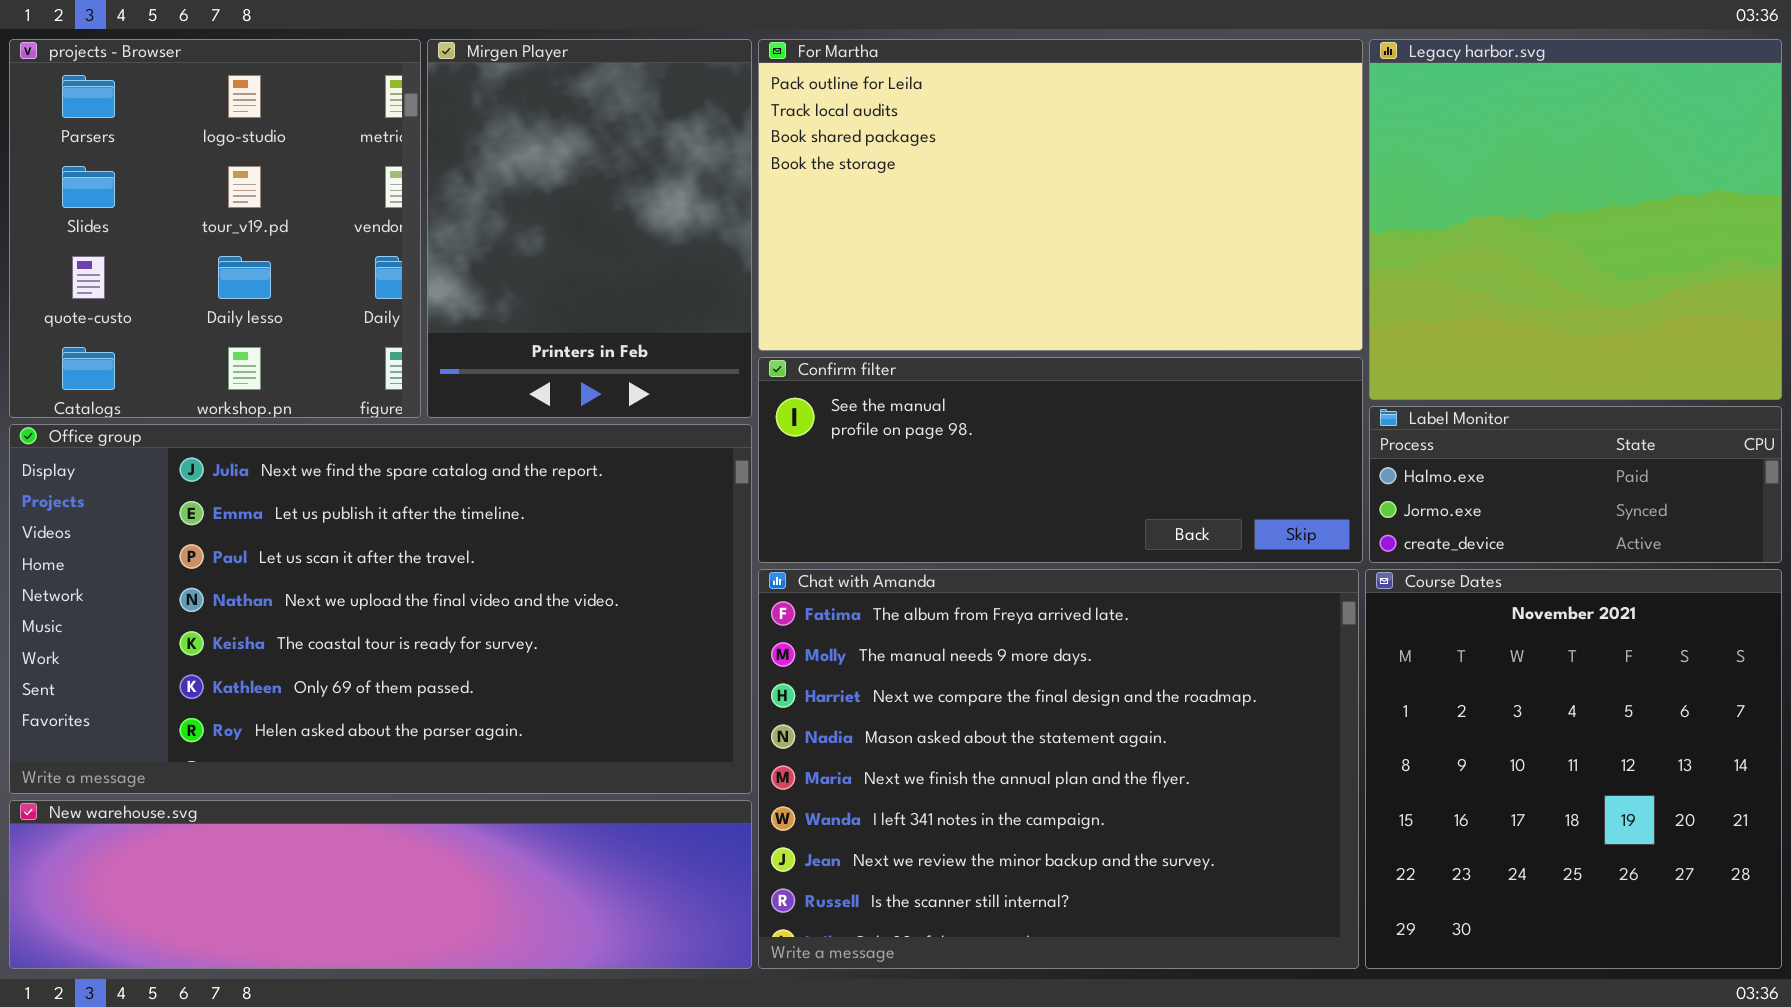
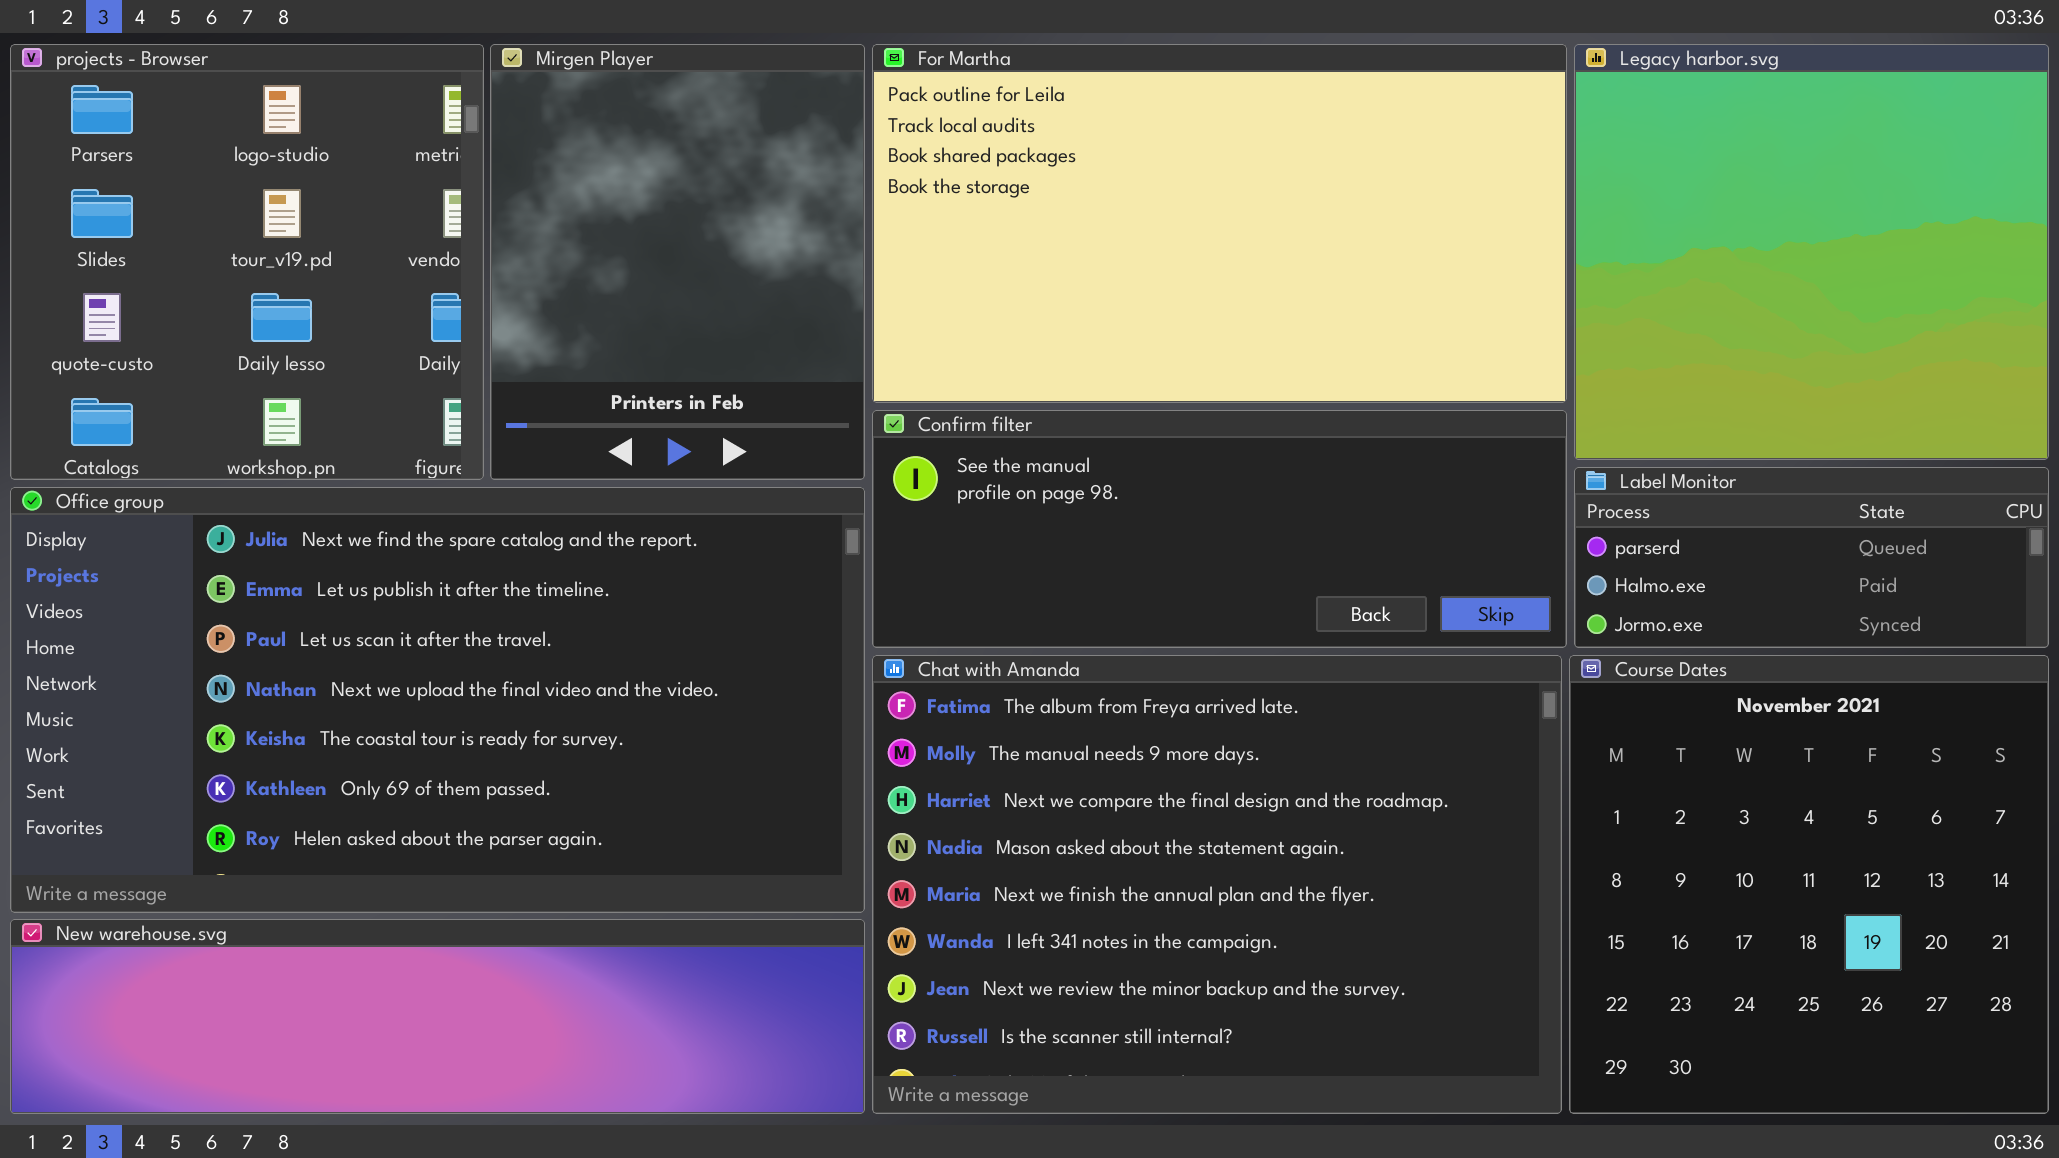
Label Monitor: [1369,406,1782,563] -> [1574,467,2049,648], scrolled up 1 row

